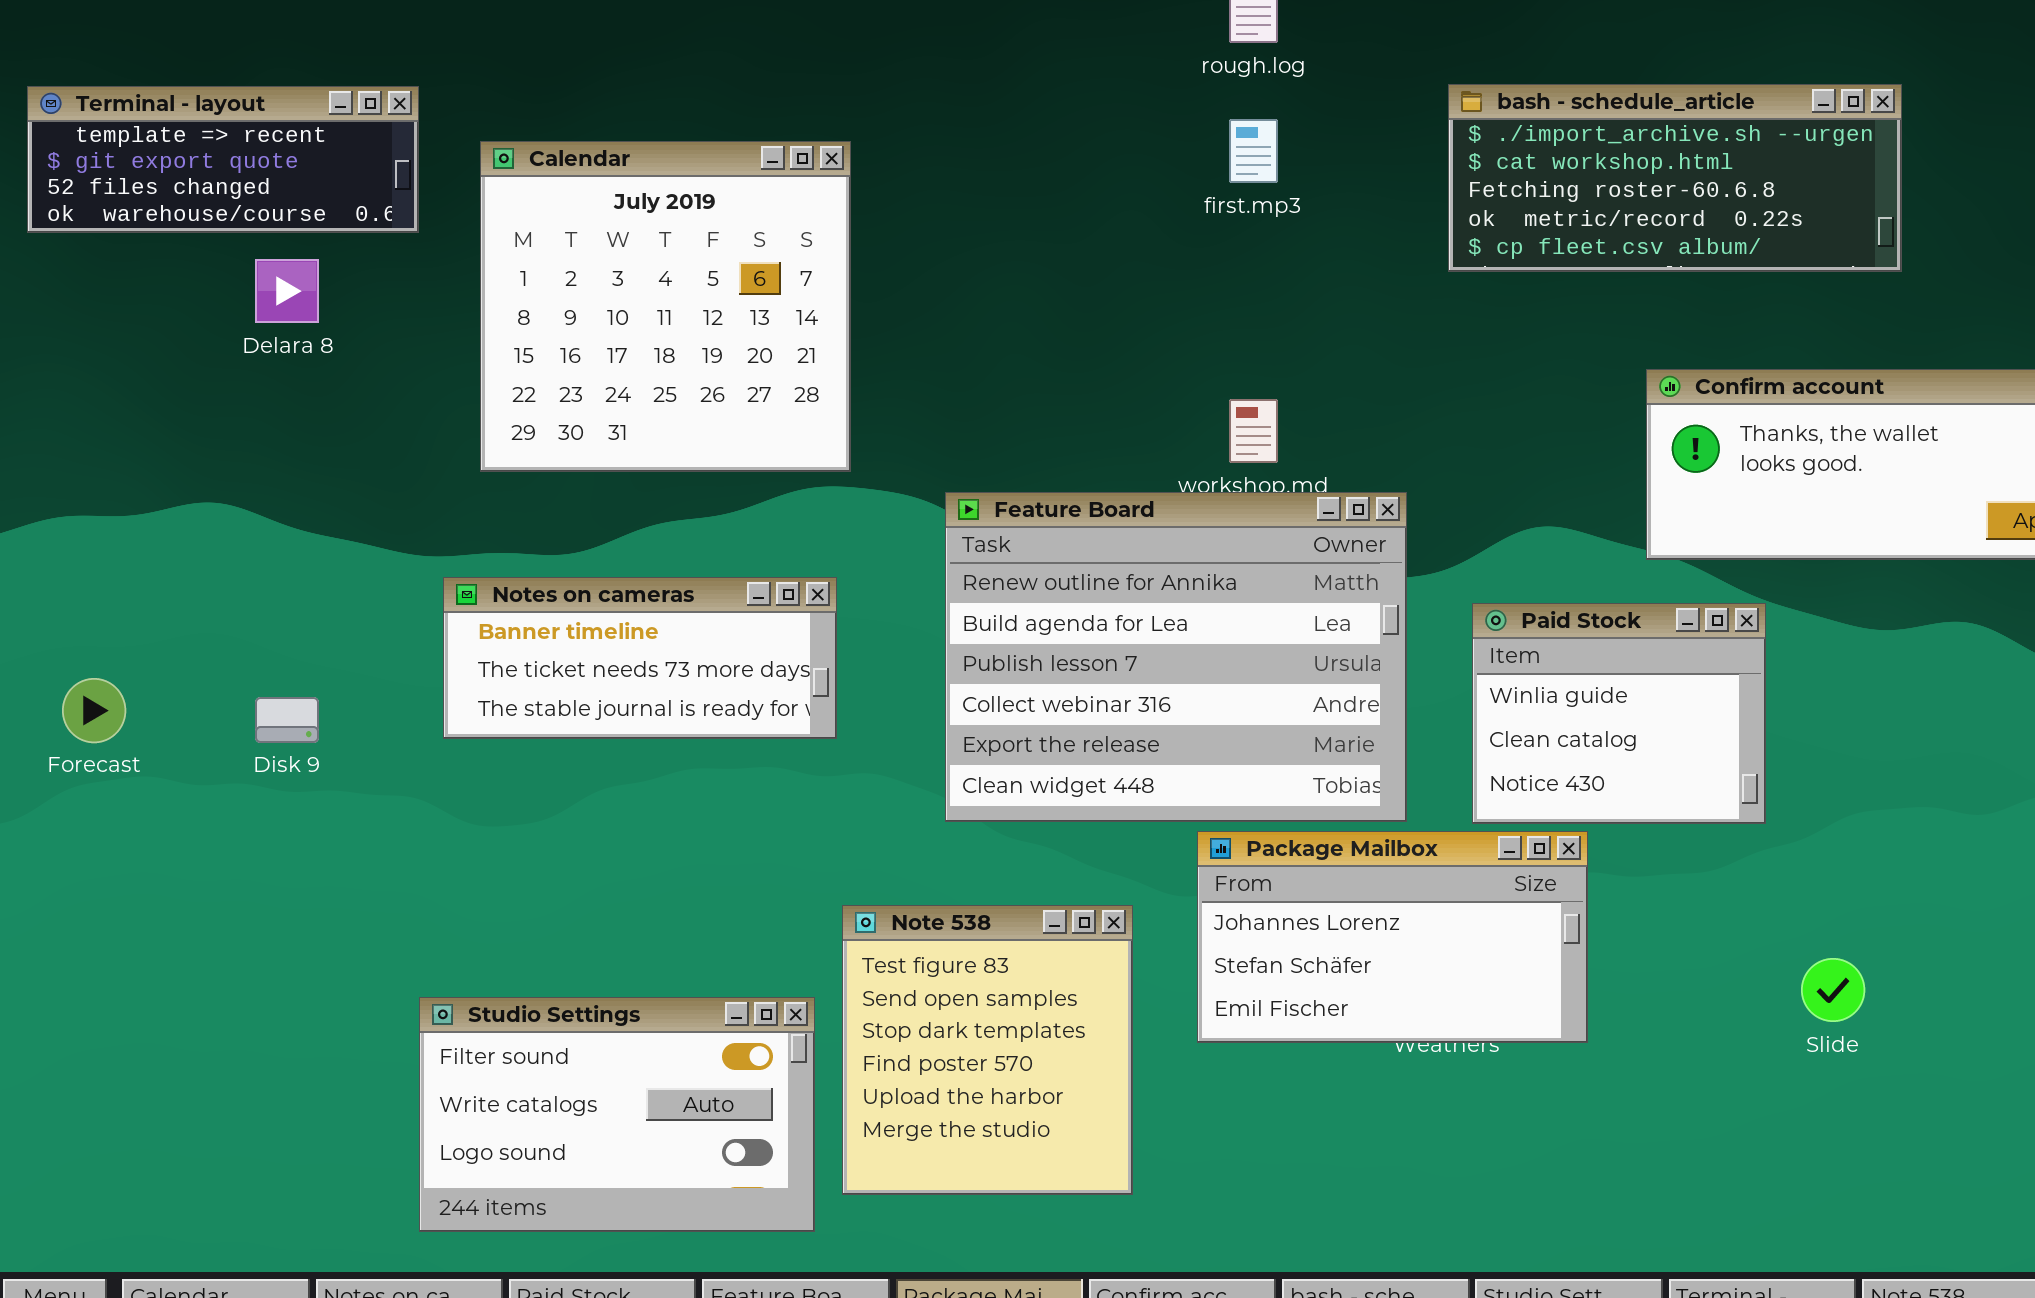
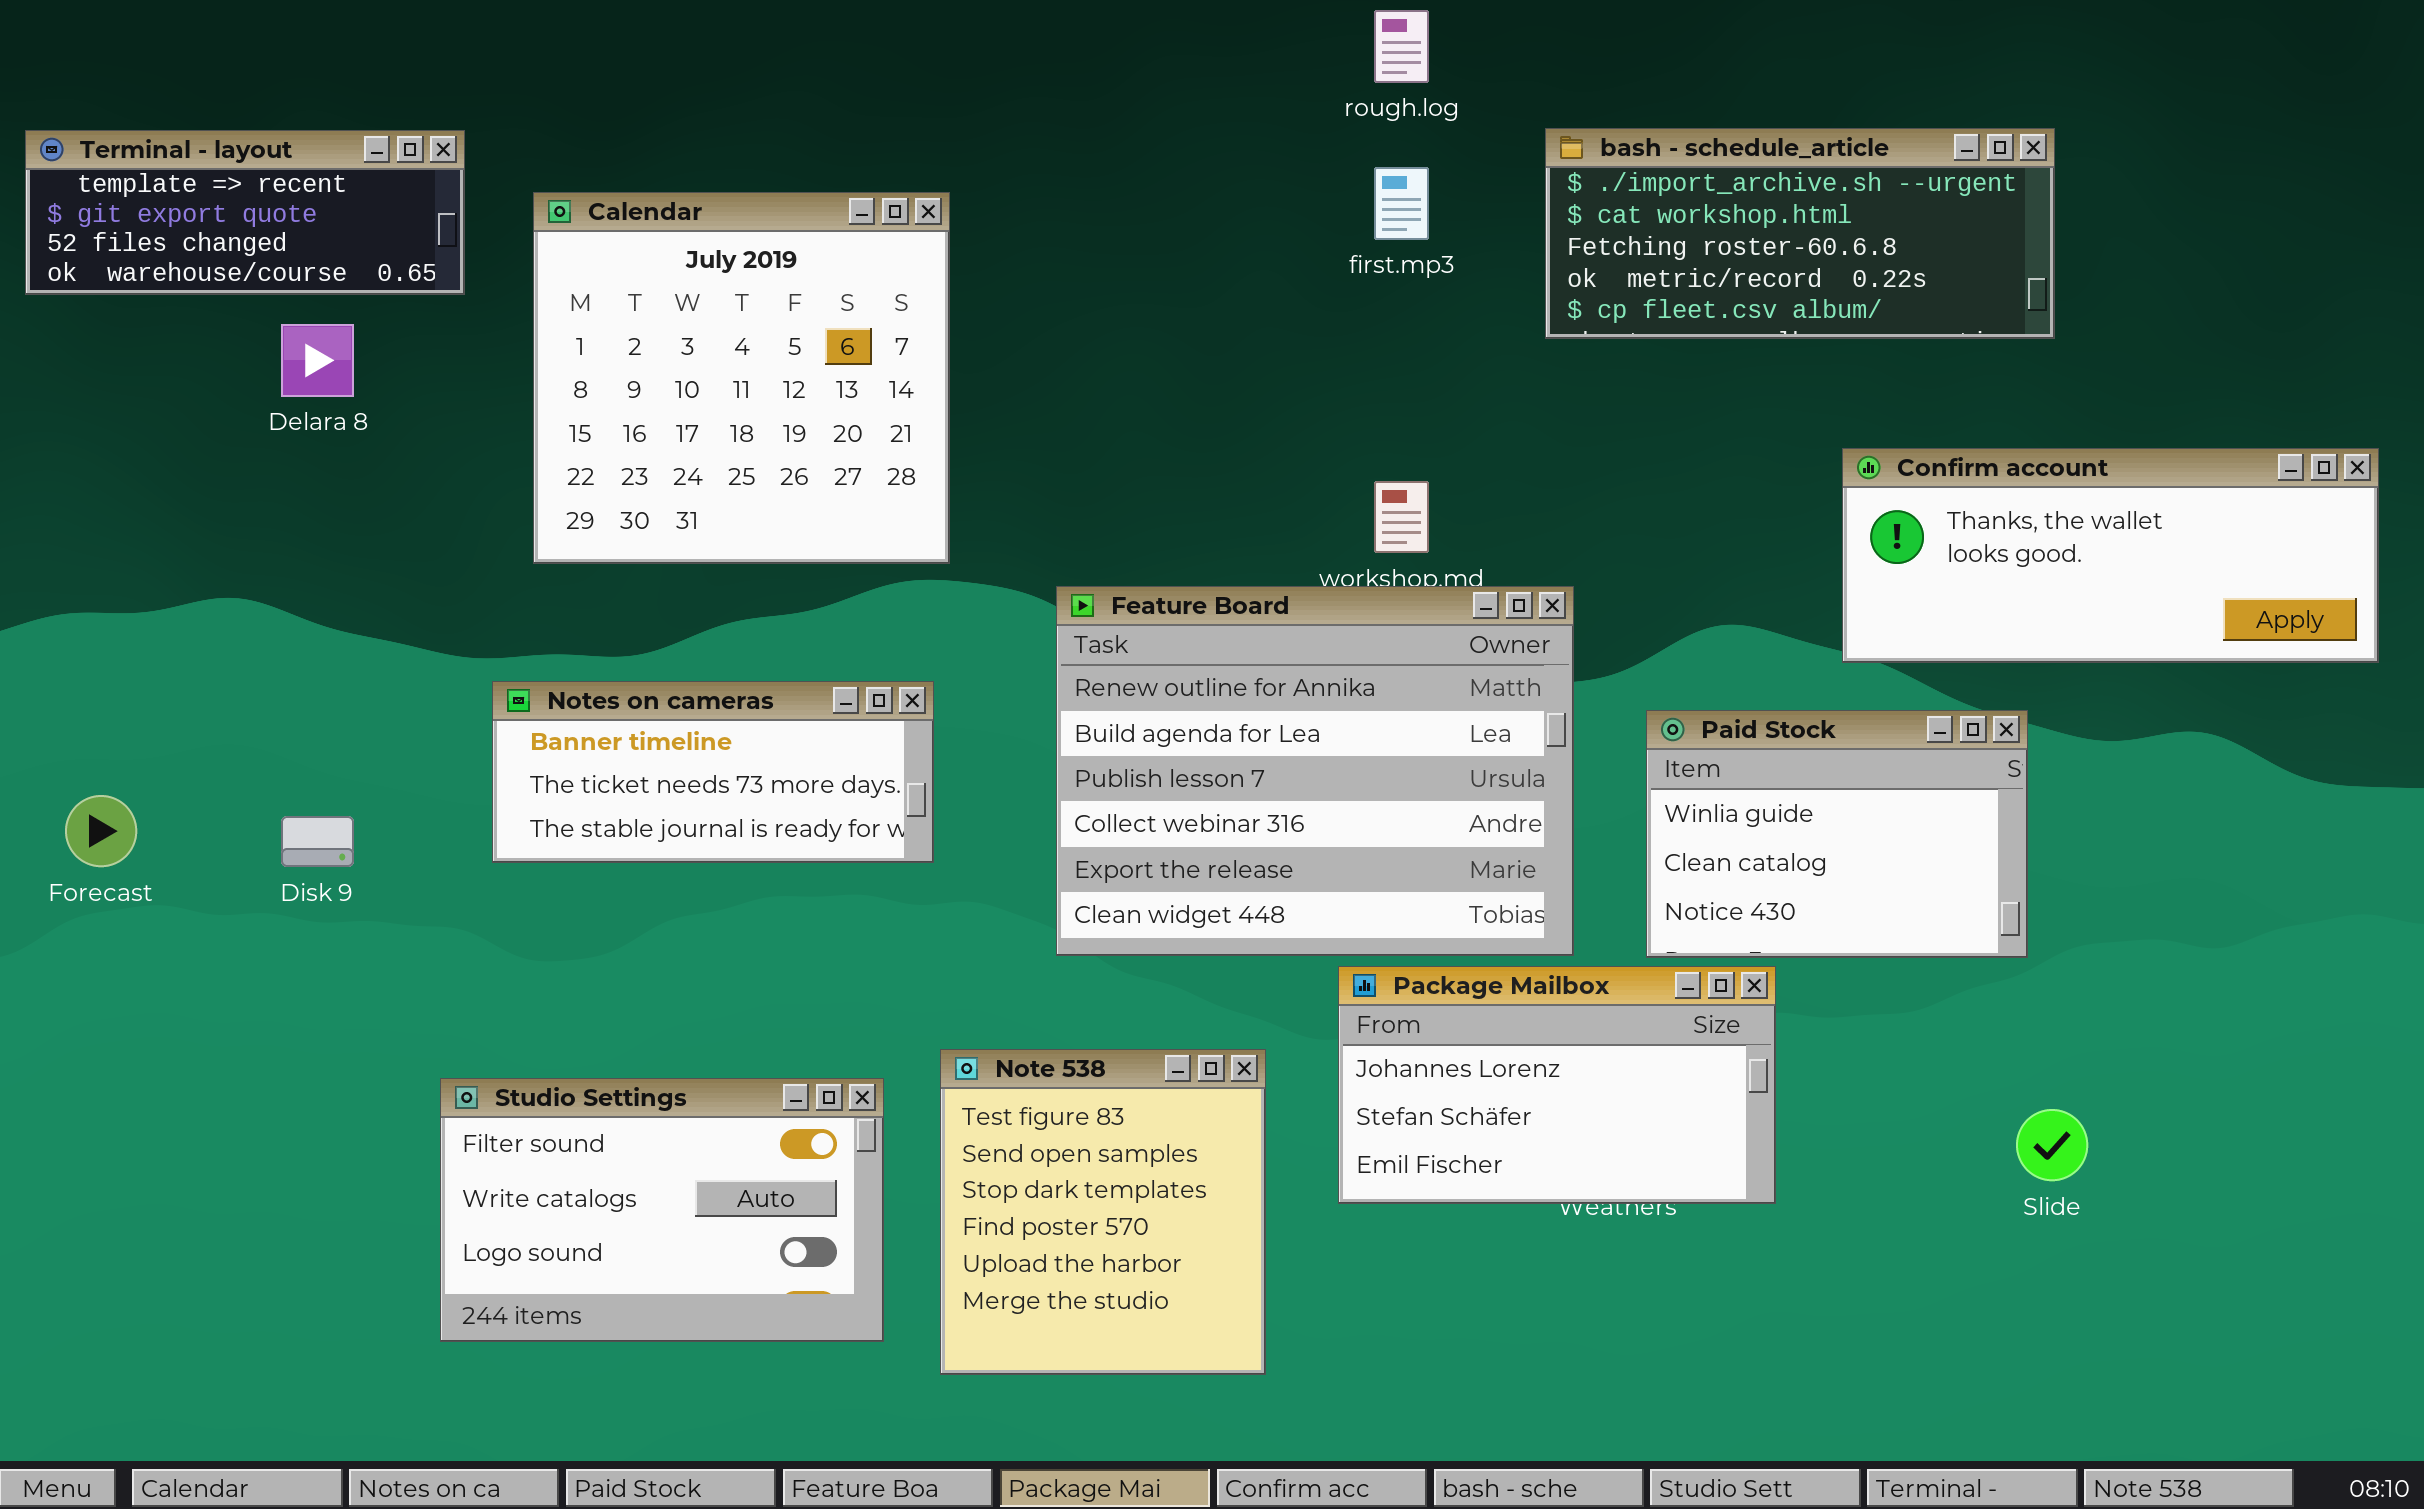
bash - schedule_article: [1448,84,1902,272] -> [1545,128,2055,339], moved
Paid Stock: [1472,603,1766,824] -> [1646,710,2028,958], resized
Studio Settings: [419,997,815,1232] -> [440,1078,884,1342], moved

